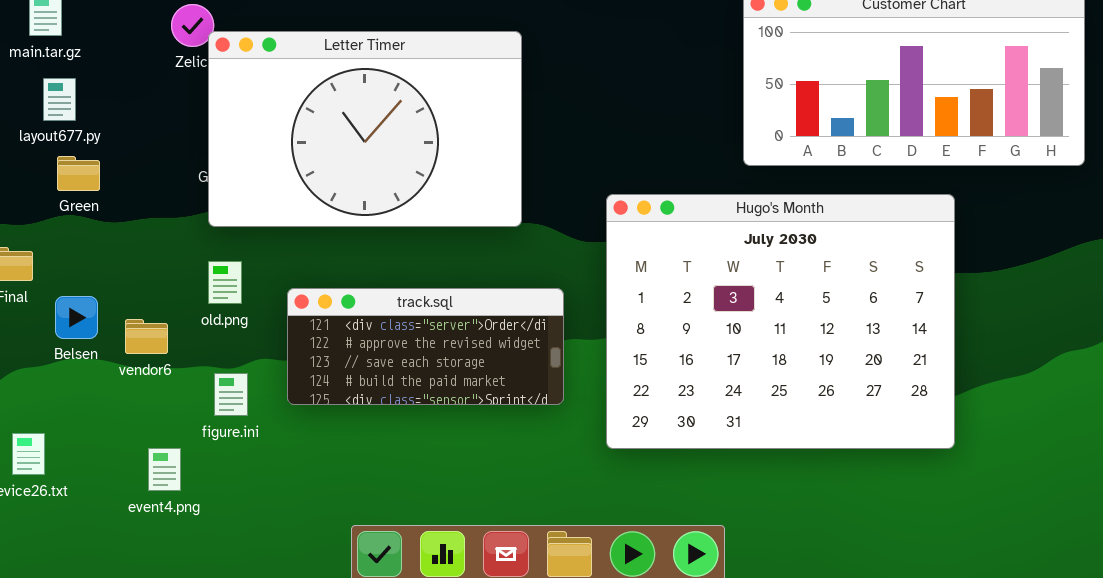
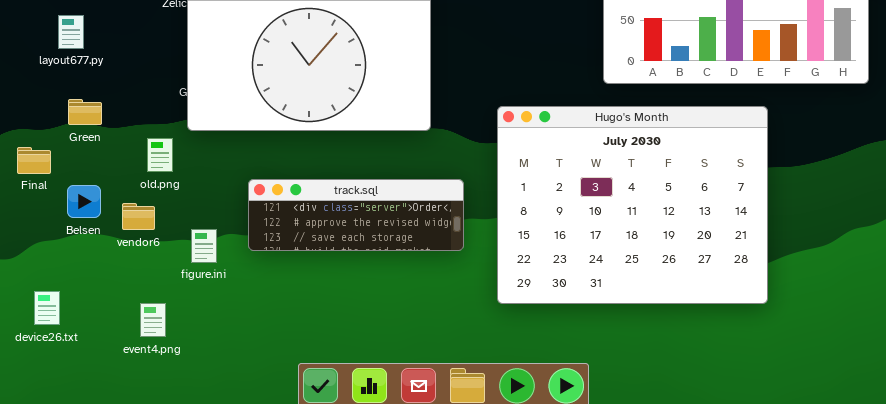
Green: [57,156,100,191] -> [68,99,102,125], moved
old.png: [208,261,242,304] -> [147,138,173,172], moved
track.sql: [287,288,564,405] -> [248,179,464,251], resized
figure.ini: [214,373,248,416] -> [191,229,217,263], moved

